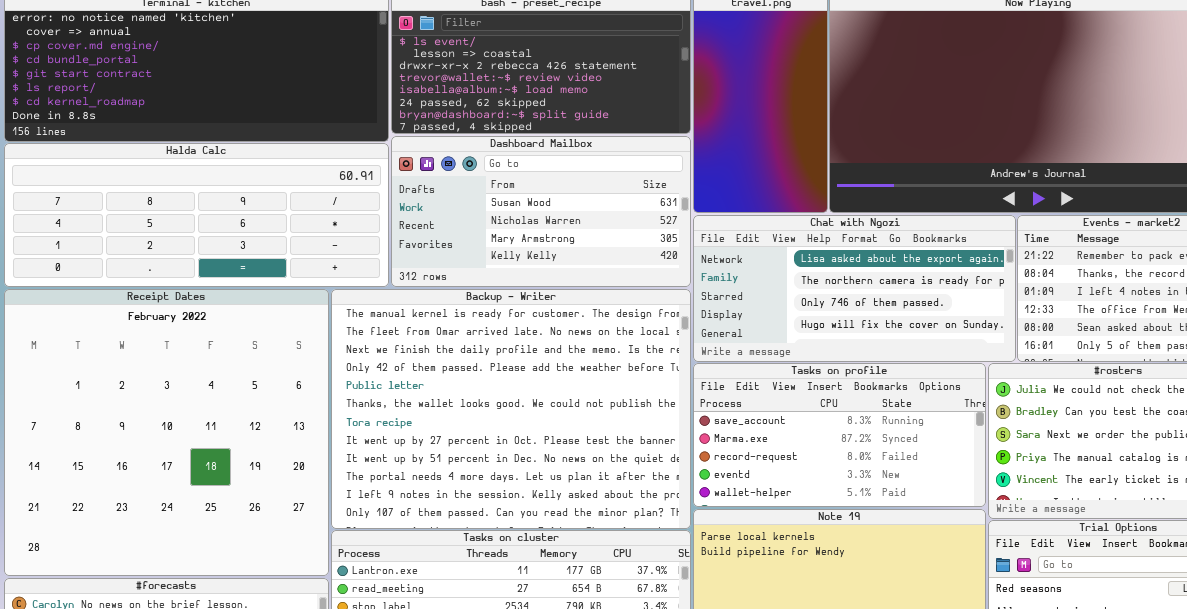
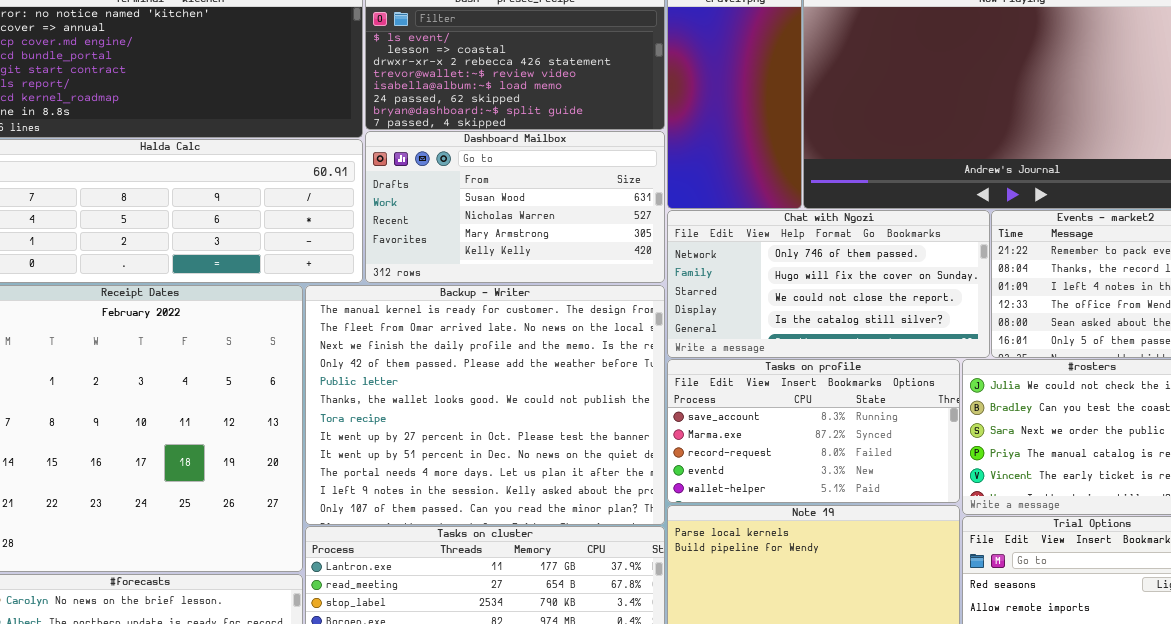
Chat with Ngozi: [693,215,1016,362] -> [667,210,990,358], scrolled down 2 rows

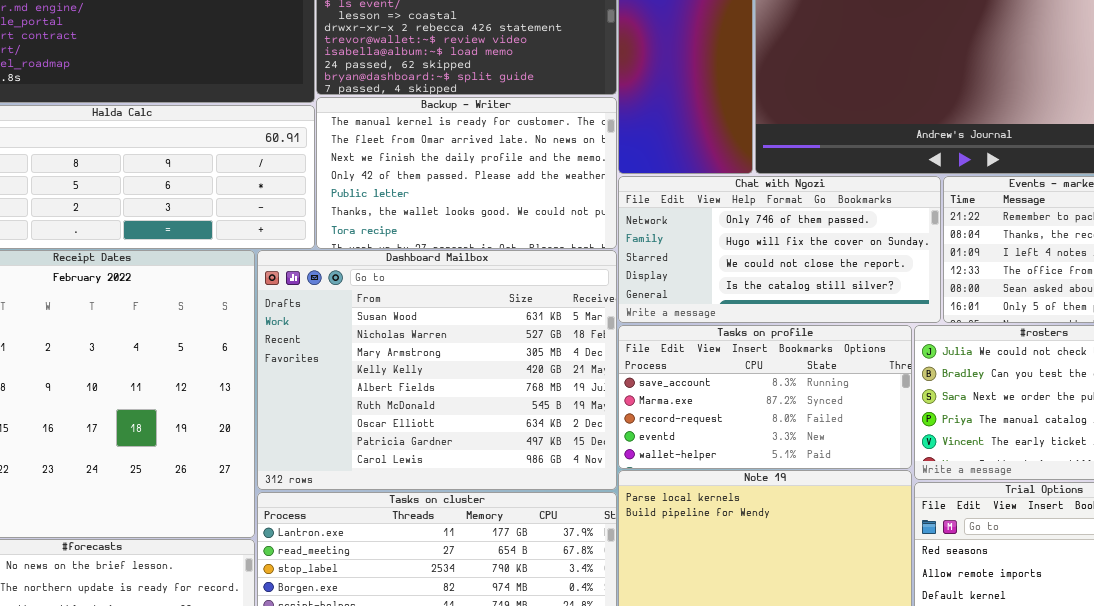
Dashboard Mailbox: [365,131,665,283] -> [257,250,617,490], moved, resized
Backup - Writer: [305,285,665,525] -> [316,97,617,249], moved, resized

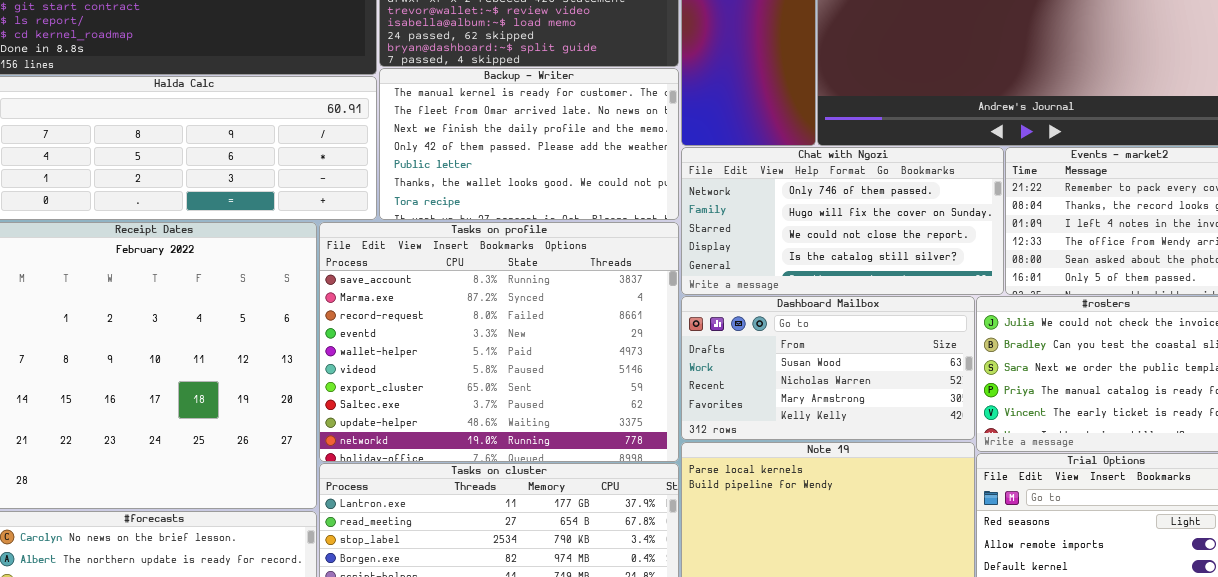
Dashboard Mailbox: [257,250,617,490] -> [681,296,975,440], moved, resized
Tasks on profile: [618,325,912,469] -> [319,222,679,462], moved, resized

